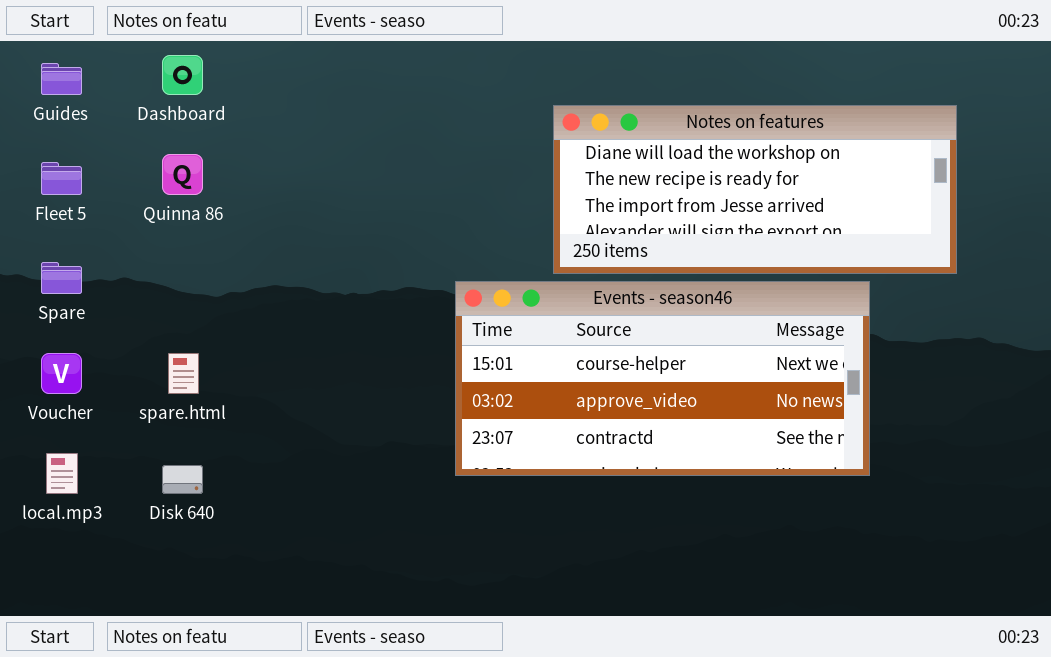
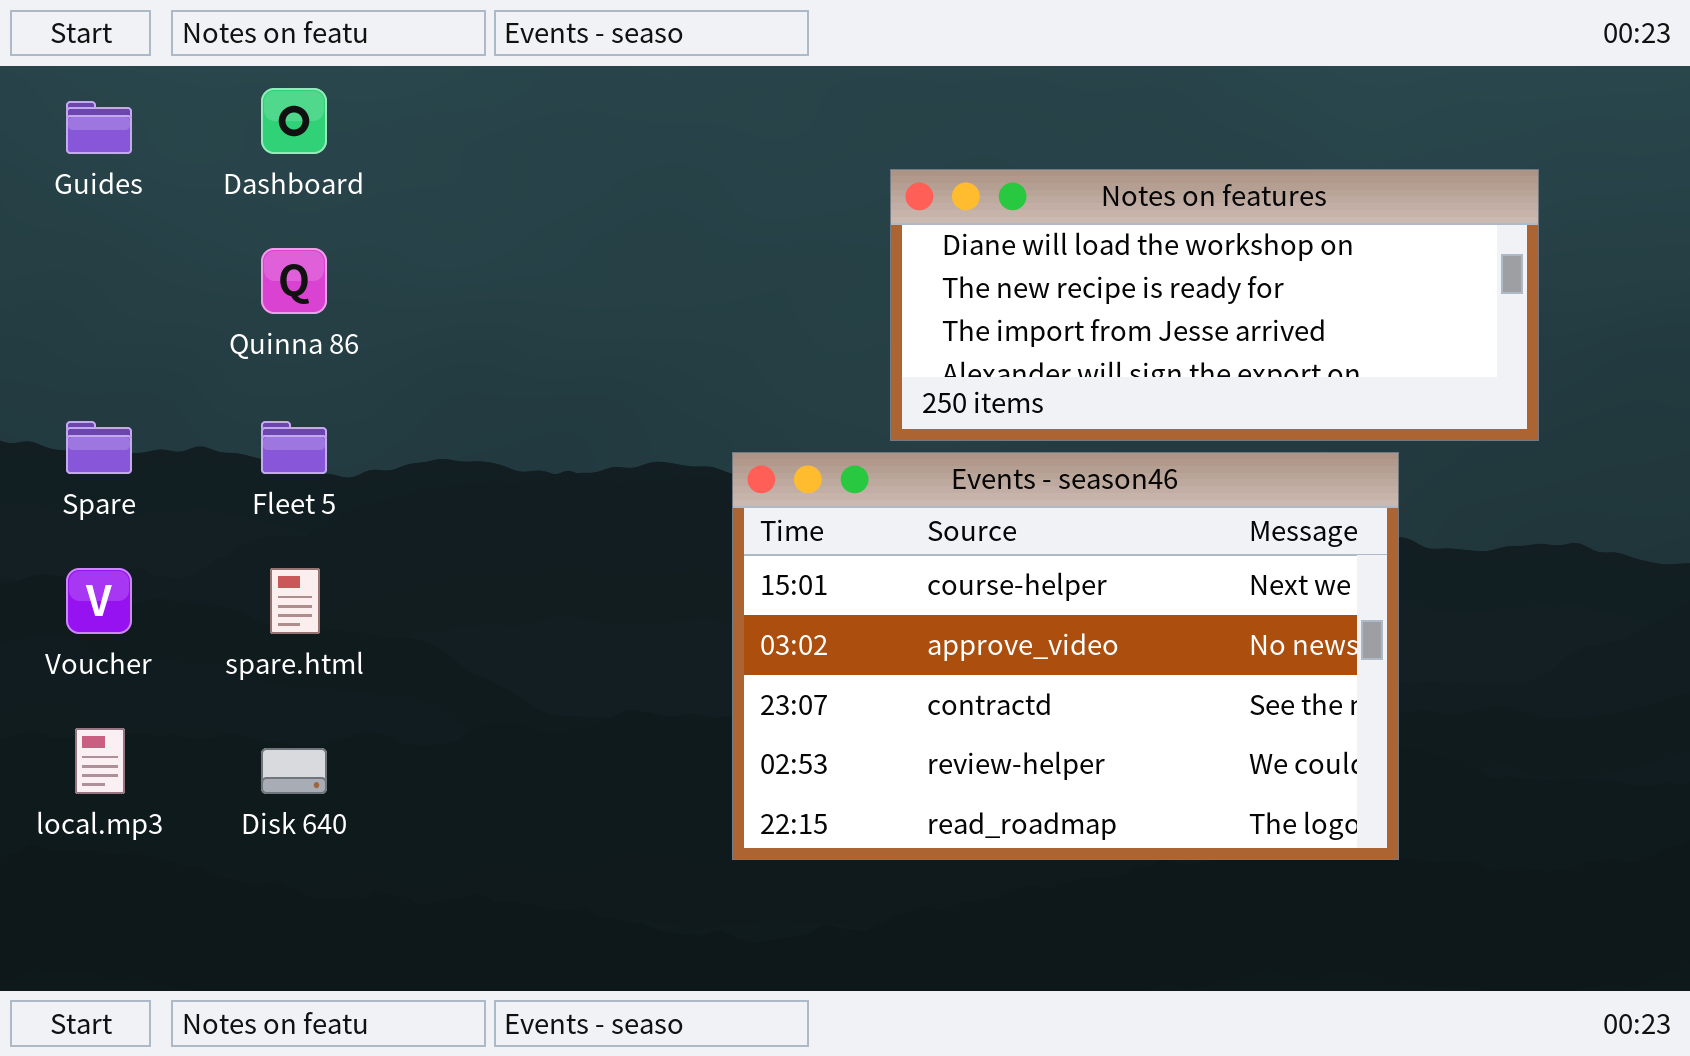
Fleet 5: [41,162,82,195] -> [261,421,327,474], moved
Events - season46: [455,281,870,476] -> [732,452,1399,860], resized

